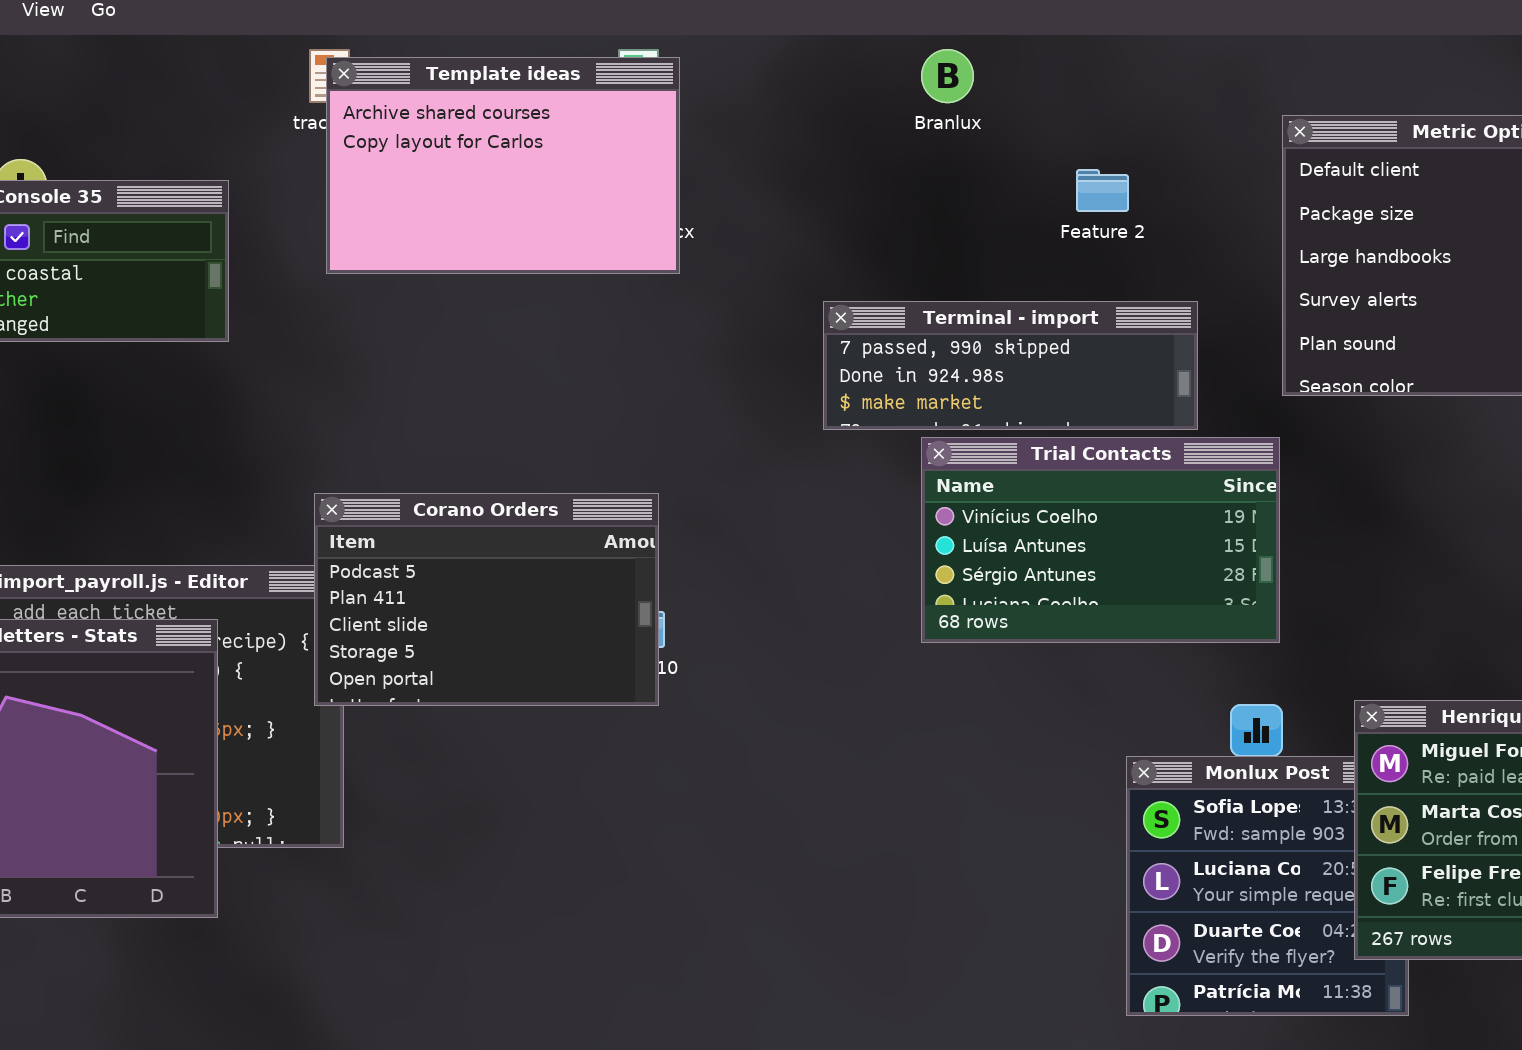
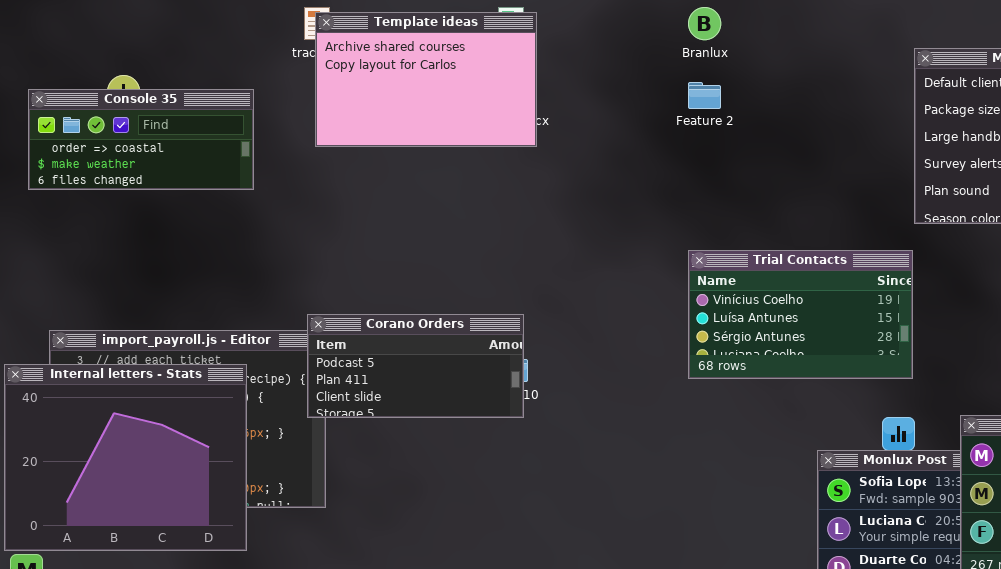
Feature 2: [1076,169,1129,212] -> [688,82,721,109], moved
Terminal - import: [823,301,1198,430] -> none, closed
Corano Orders: [314,493,659,706] -> [307,314,524,418], resized

